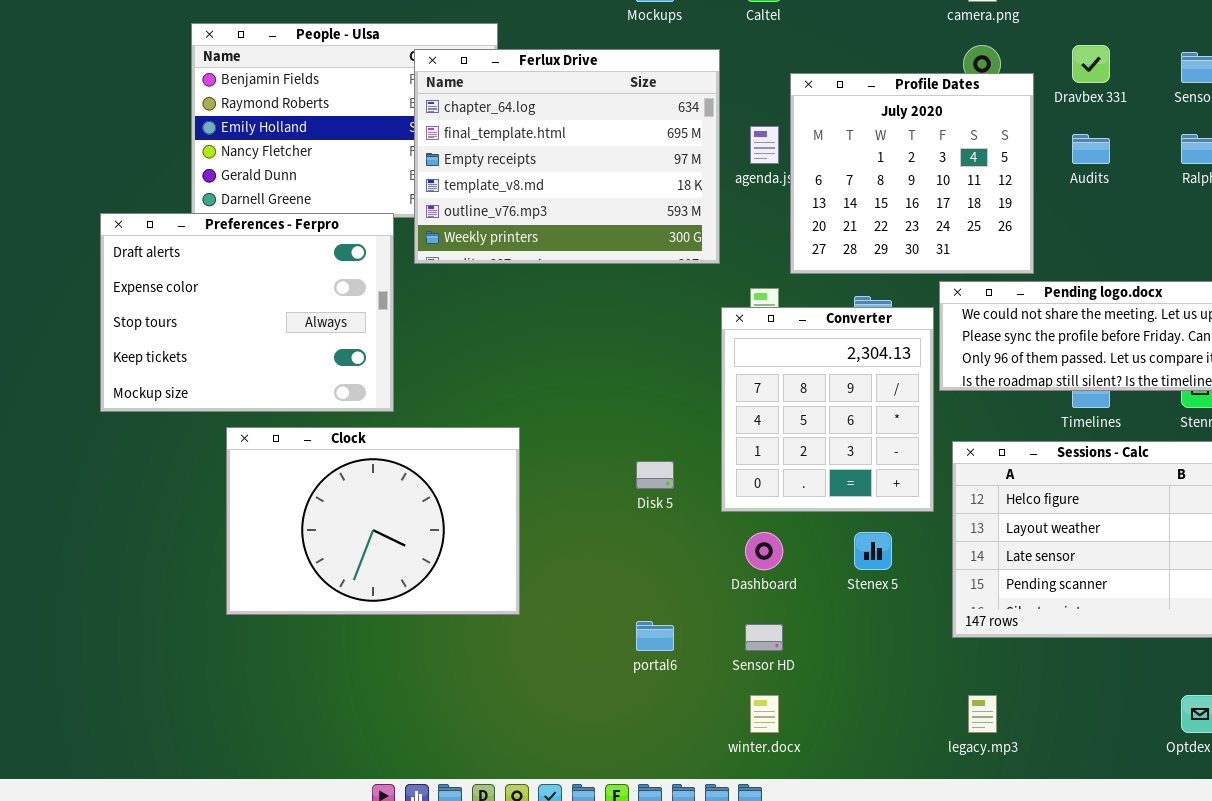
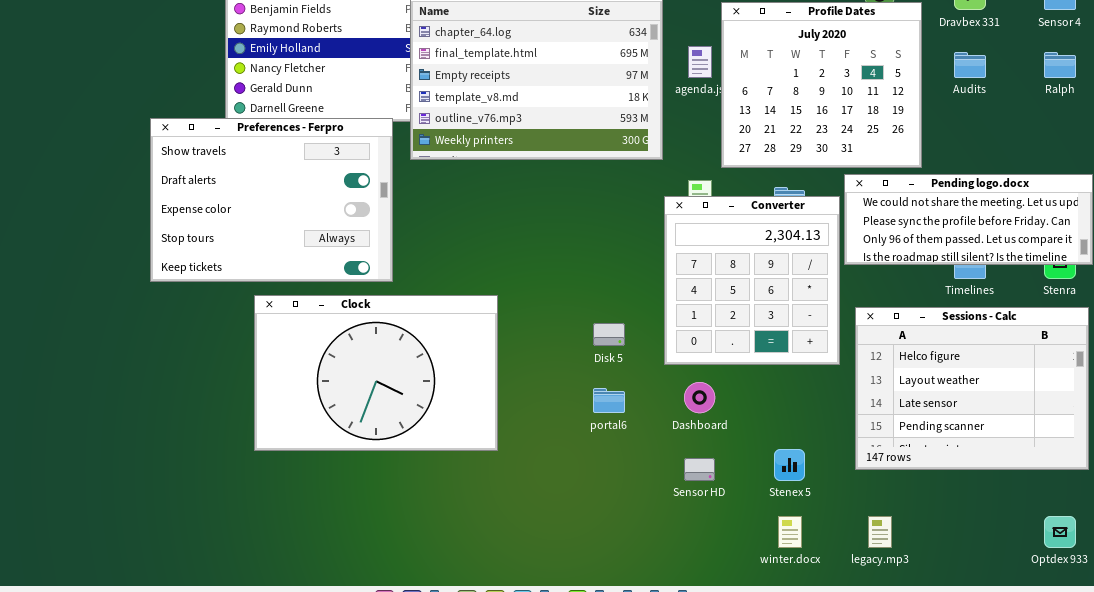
Preferences - Ferpro: [100,213,394,412] -> [150,118,393,282], scrolled up 1 row
Stenex 5: [854,532,892,570] -> [774,449,805,481], moved
portal6: [636,621,674,651] -> [593,388,625,413], moved
winter.docx: [750,695,779,733] -> [778,516,802,548], moved

